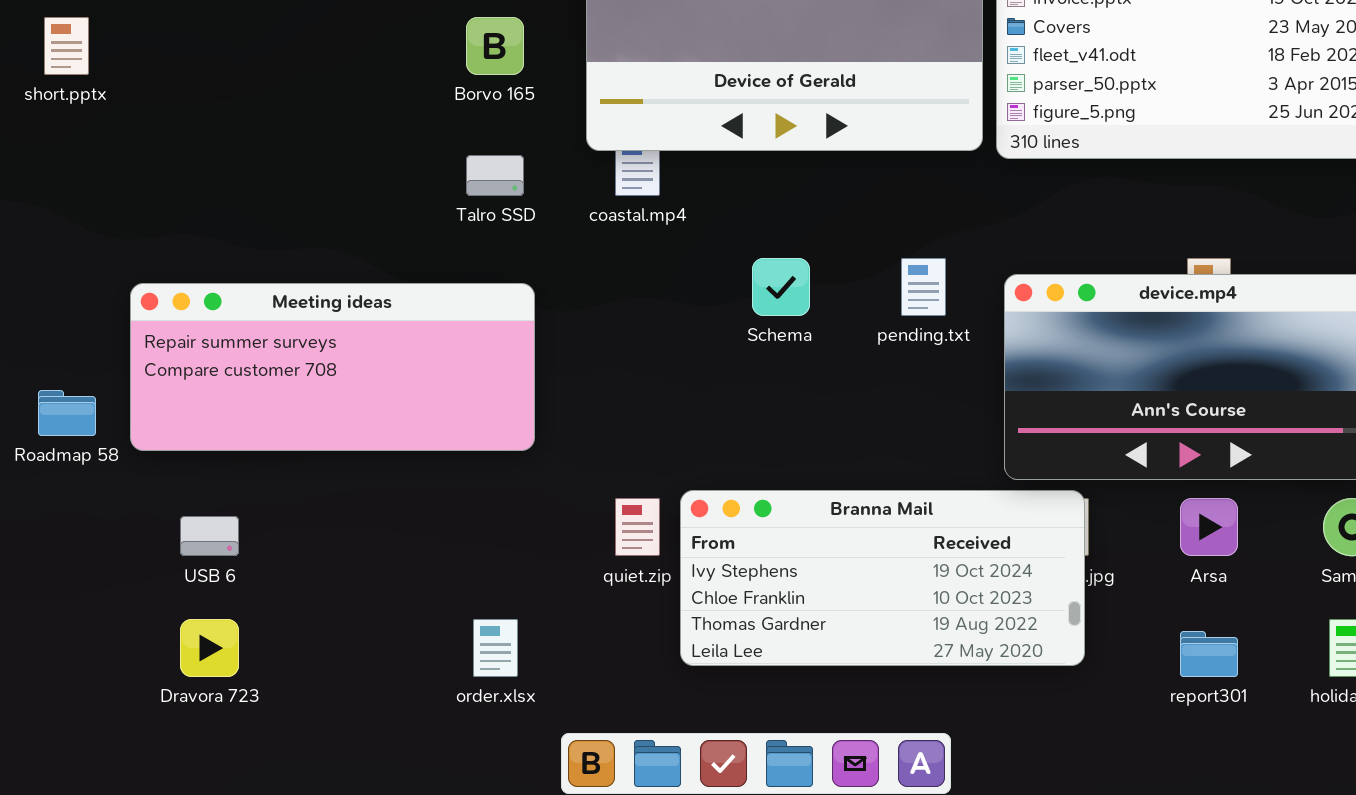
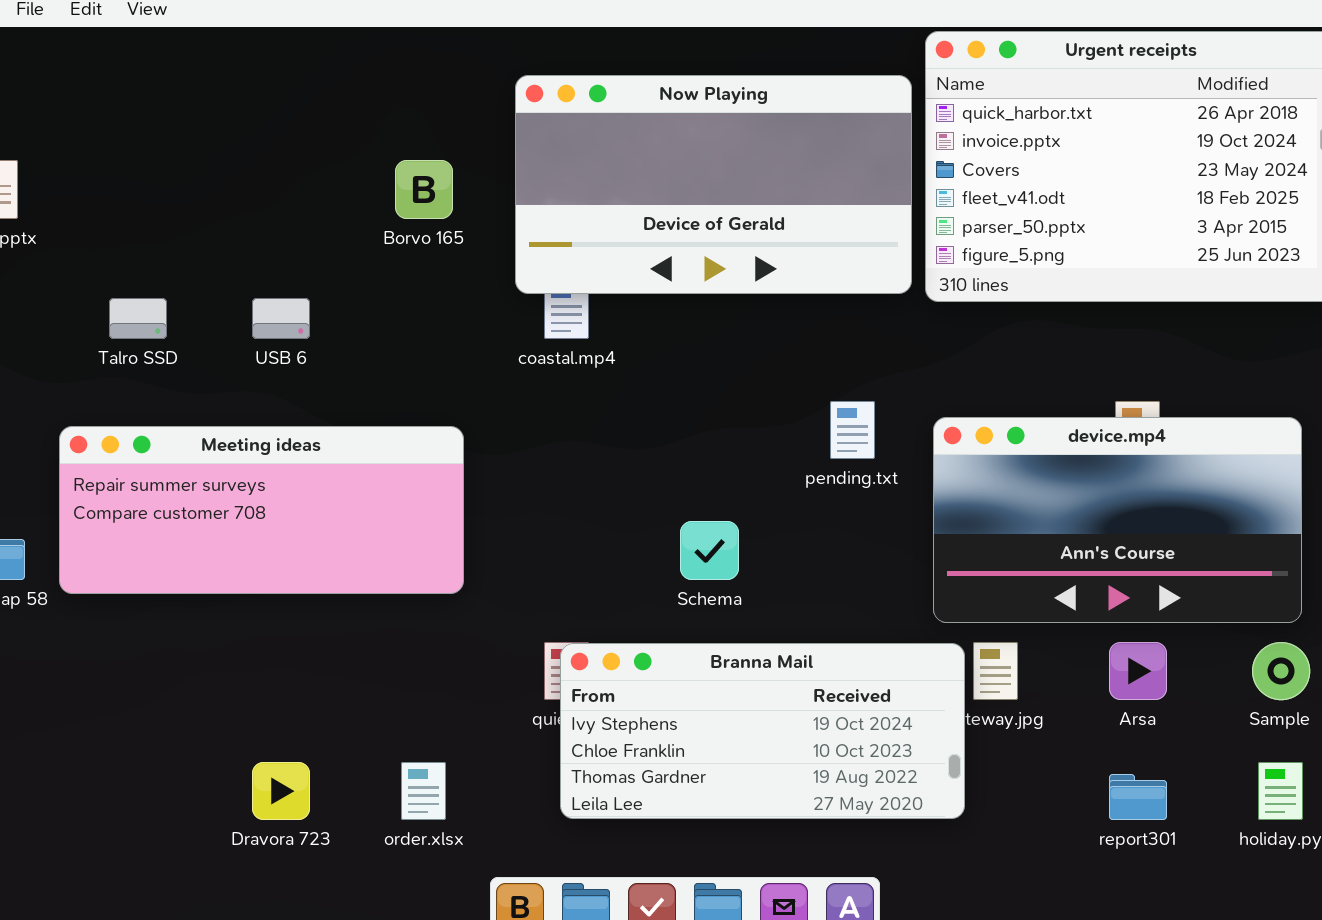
Talro SSD: [466,155,524,196] -> [109,298,167,339], moved
Schema: [752,258,810,316] -> [680,521,739,580], moved
Branna Mail: [680,490,1085,666] -> [560,643,965,819], moved
USB 6: [180,516,239,556] -> [252,298,310,339], moved
Dravora 723: [180,619,239,677] -> [252,762,310,820], moved

